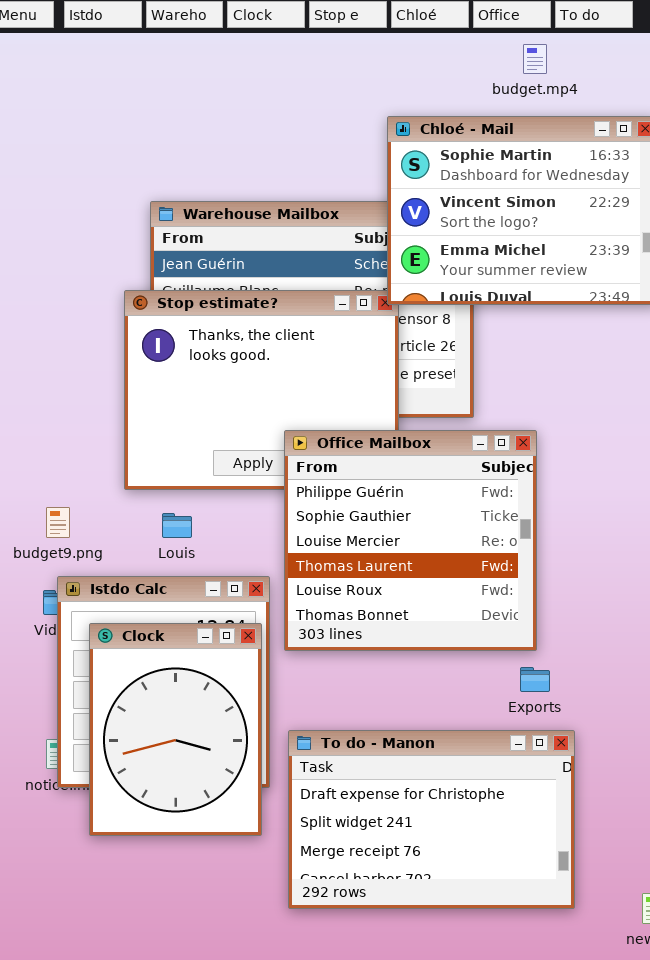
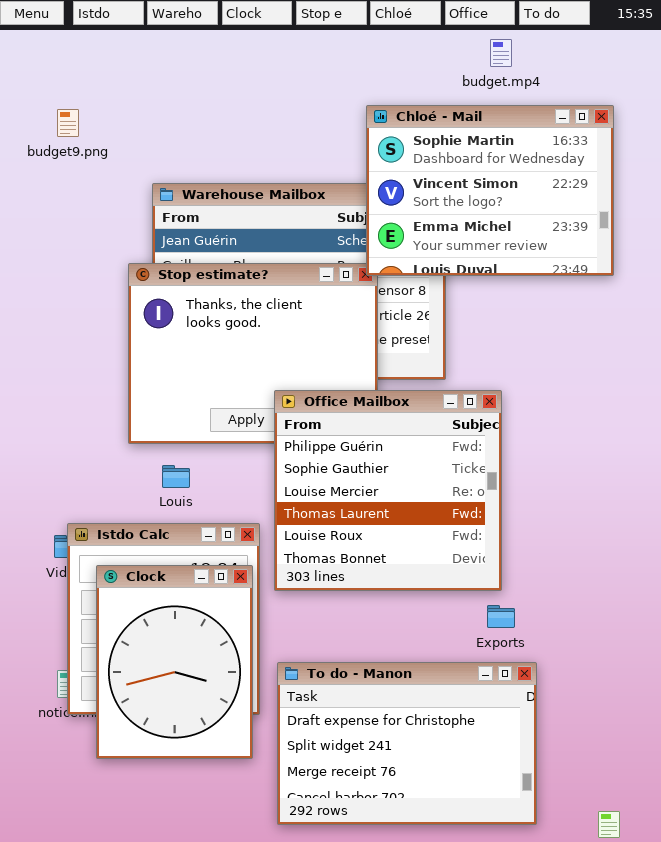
budget9.png: [46,507,70,538] -> [57,109,79,137], moved

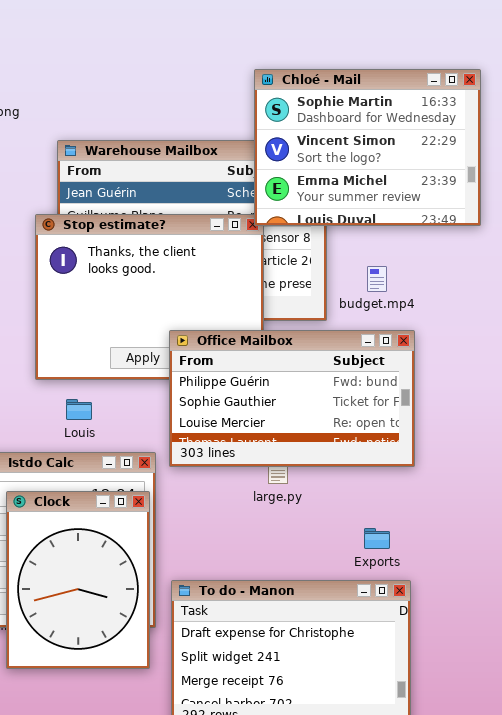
budget.mp4: [490,39,512,67] -> [367,266,387,292], moved
Office Mailbox: [274,390,502,591] -> [169,330,415,467], resized

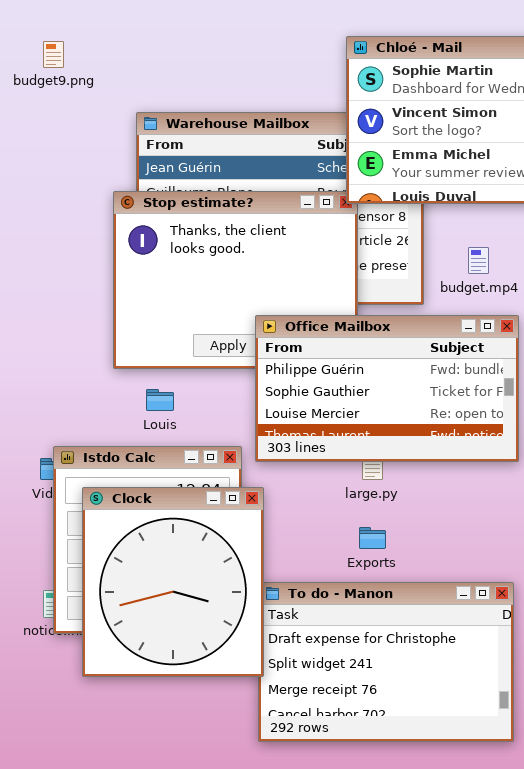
Clock: [6,491,150,669] -> [82,487,264,677], resized
Exports: [364,528,390,549] -> [359,527,386,549], moved

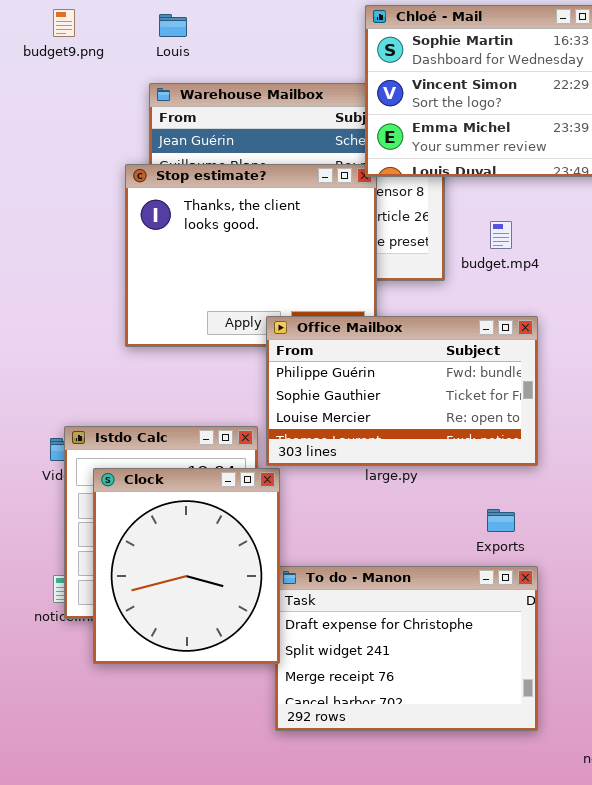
Office Mailbox: [255,315,519,462] -> [266,316,538,466], moved
Louis: [146,389,174,411] -> [159,14,187,37], moved
Exports: [359,527,386,549] -> [487,509,515,532], moved

